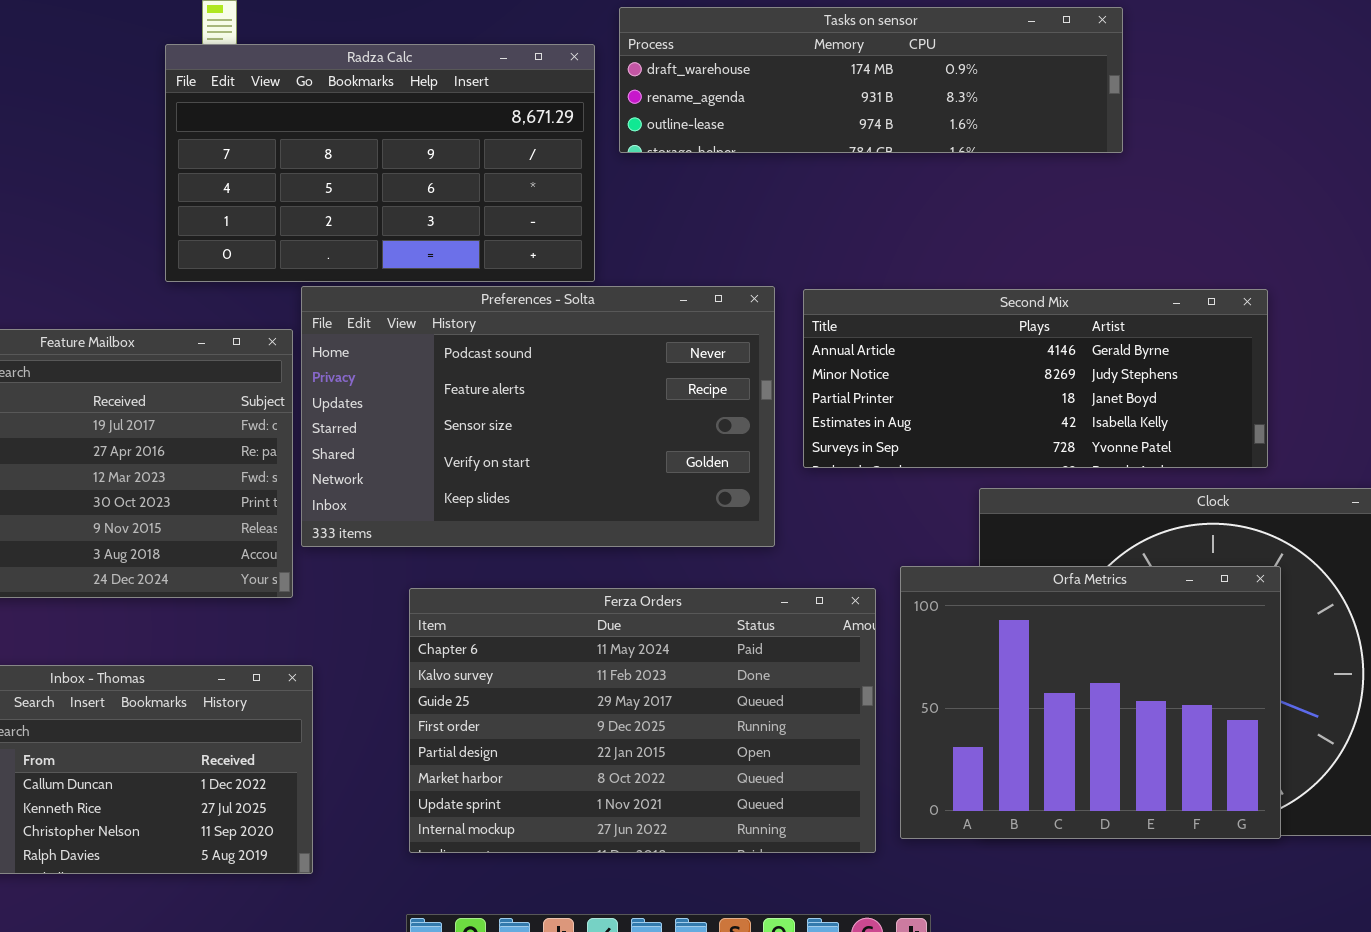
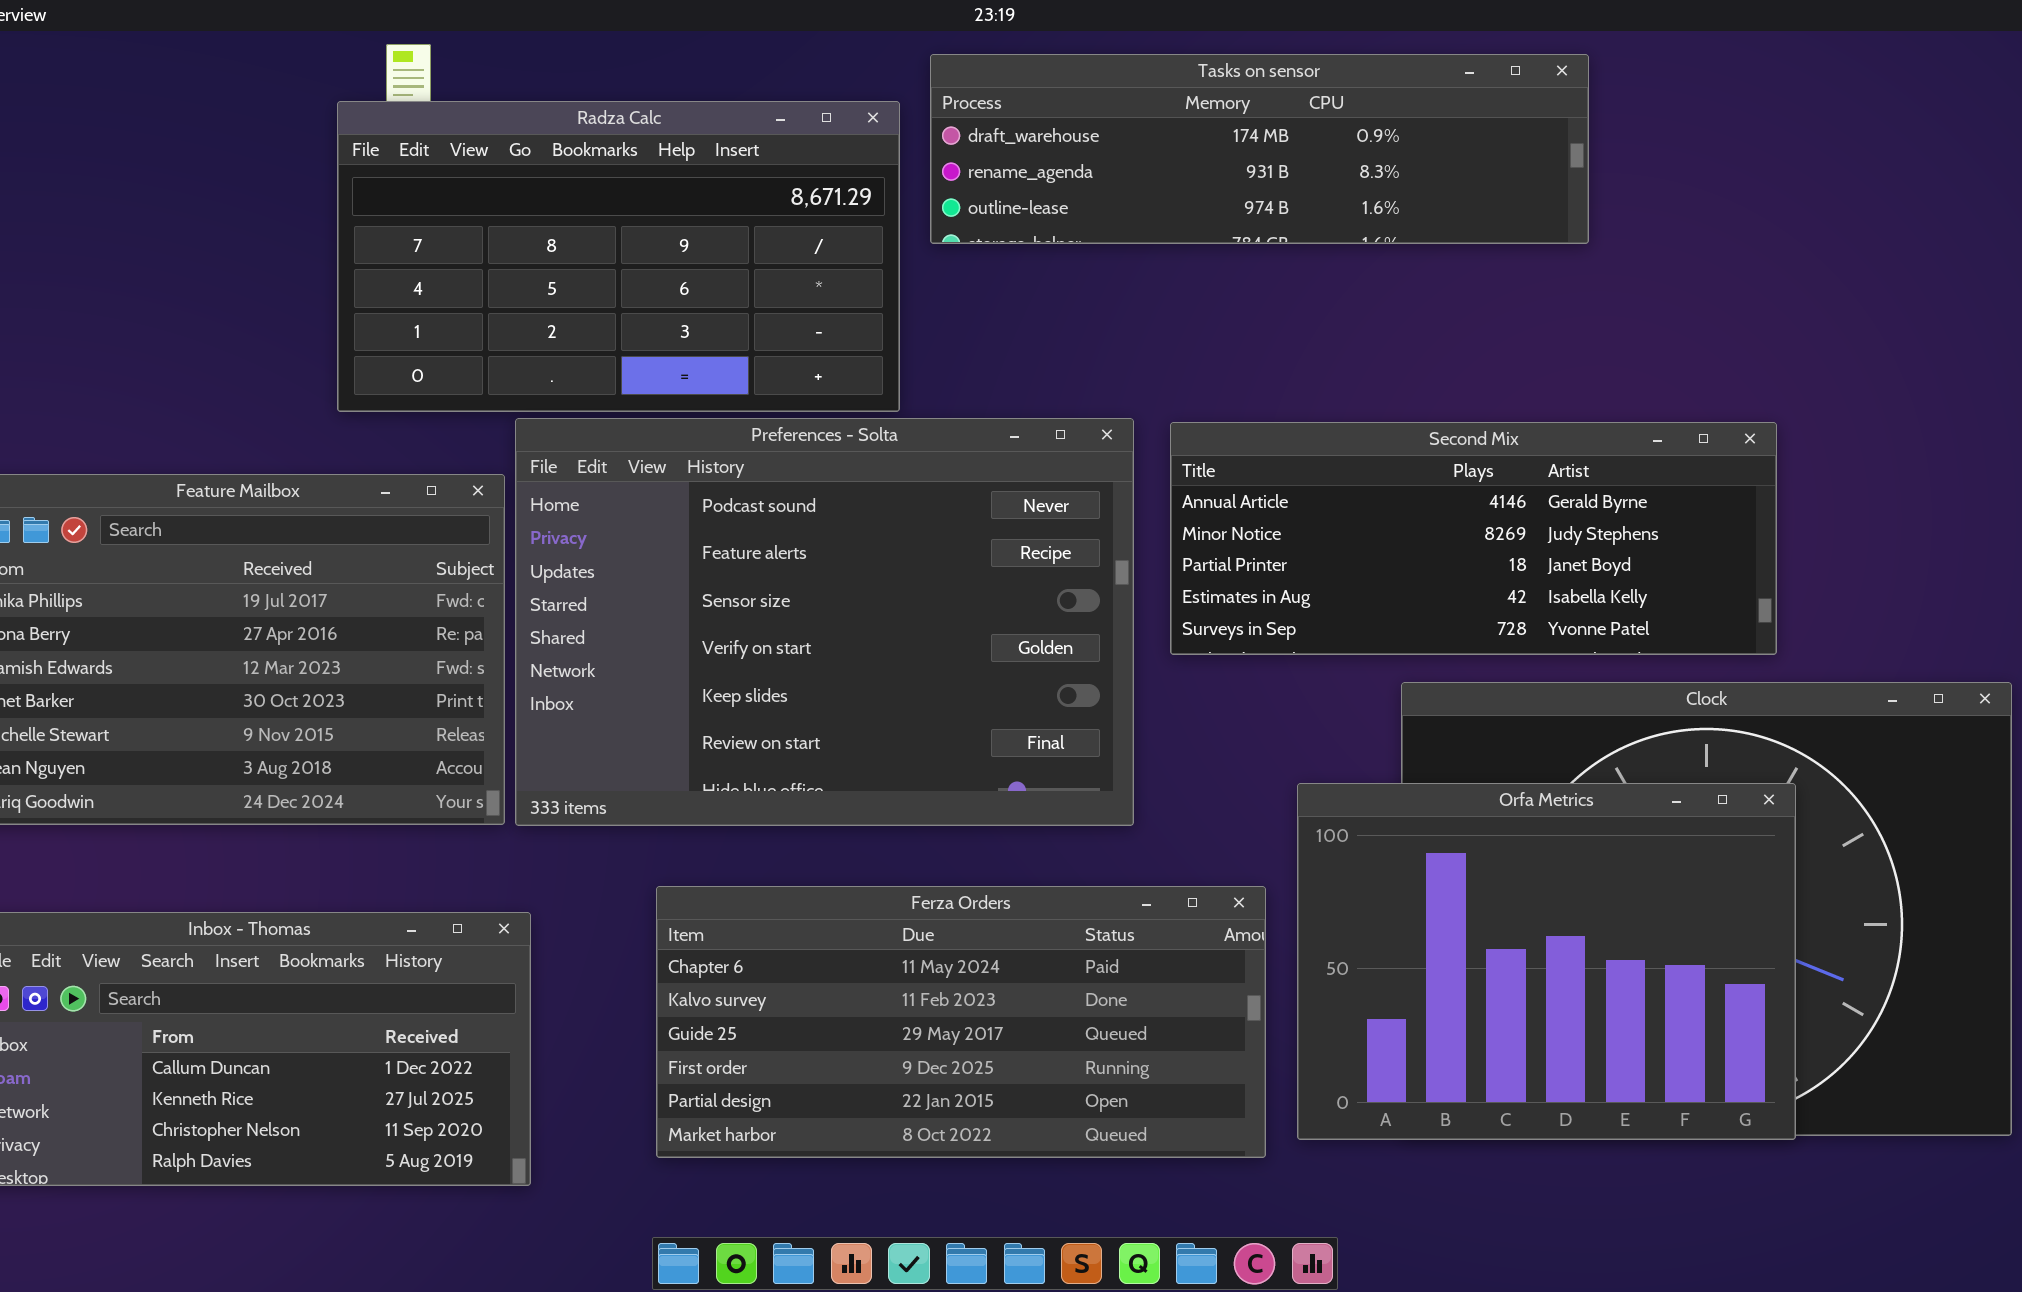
Preferences - Solta: [301,286,775,547] -> [515,418,1134,826], resized
Ferza Orders: [409,588,876,853] -> [656,886,1266,1158], resized

